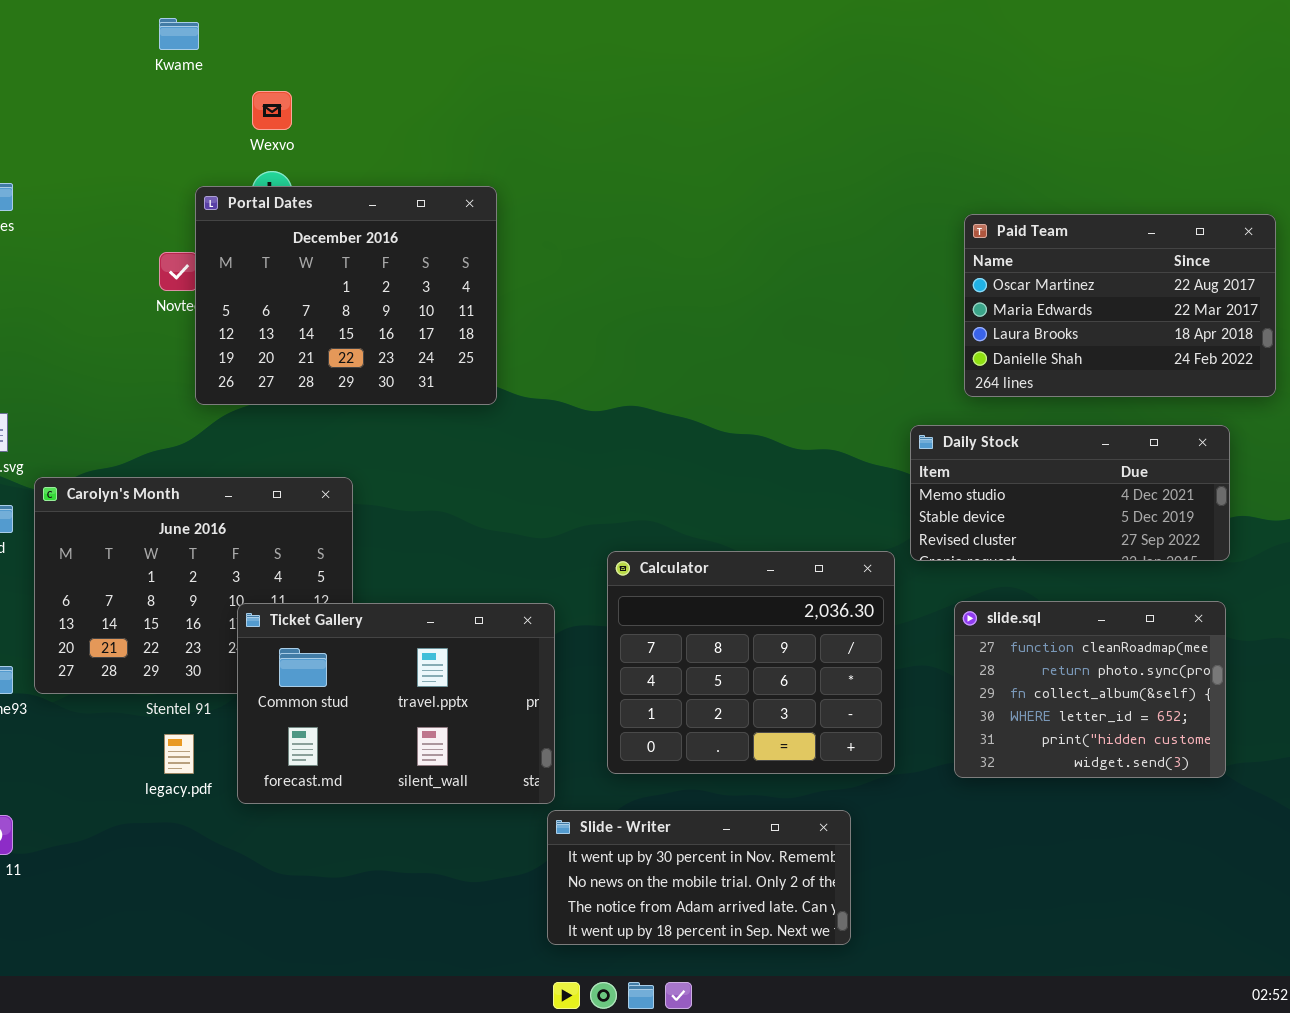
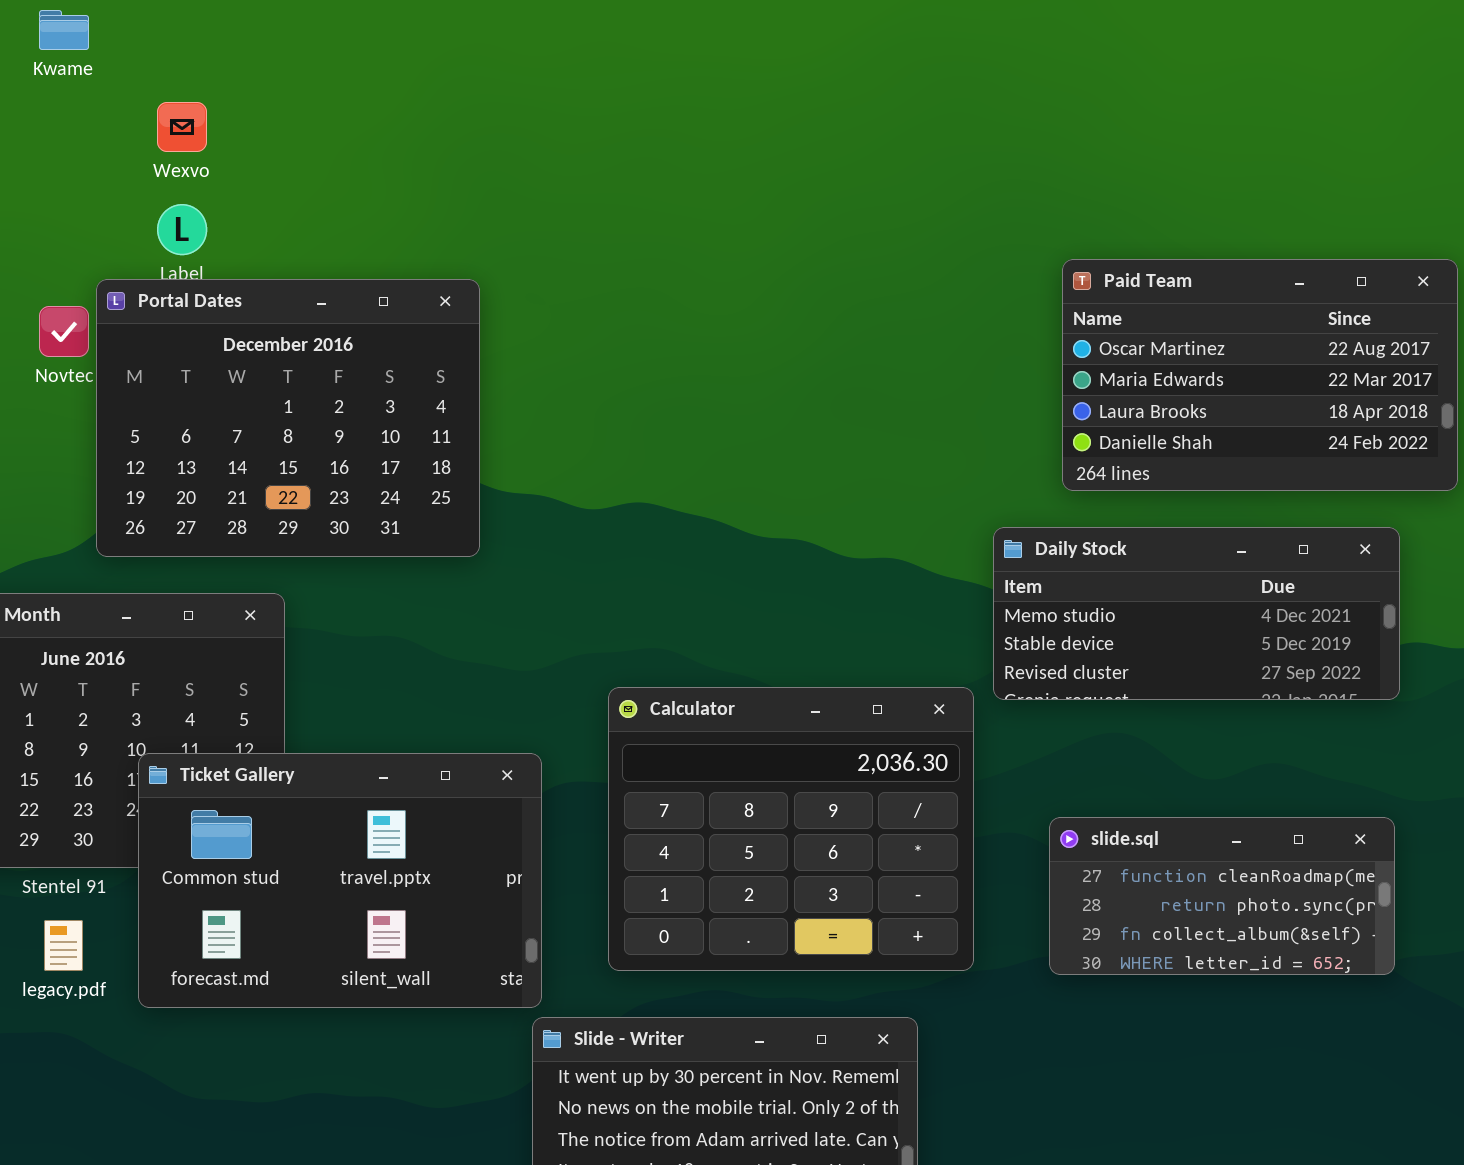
Portal Dates: [195,186,497,405] -> [96,279,480,557], moved
slide.sql: [954,601,1226,778] -> [1049,817,1395,975], resized

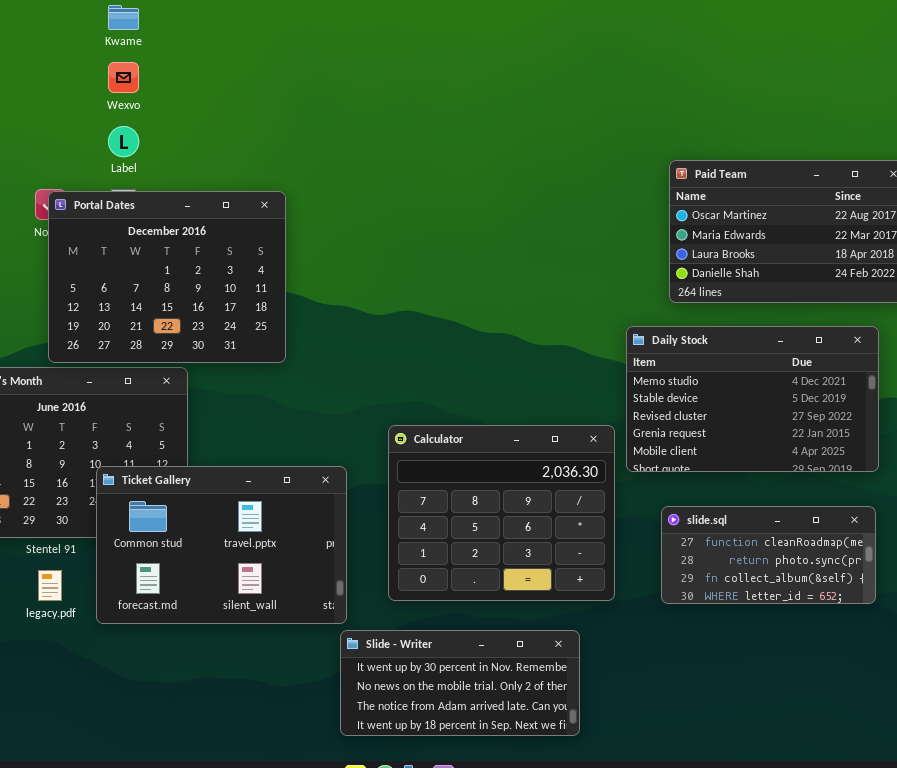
Kwame: [39,10,89,50] -> [108,5,139,30], moved
Portal Dates: [96,279,480,557] -> [48,191,286,363], moved
Daily Stock: [993,527,1400,700] -> [626,326,879,472], resized

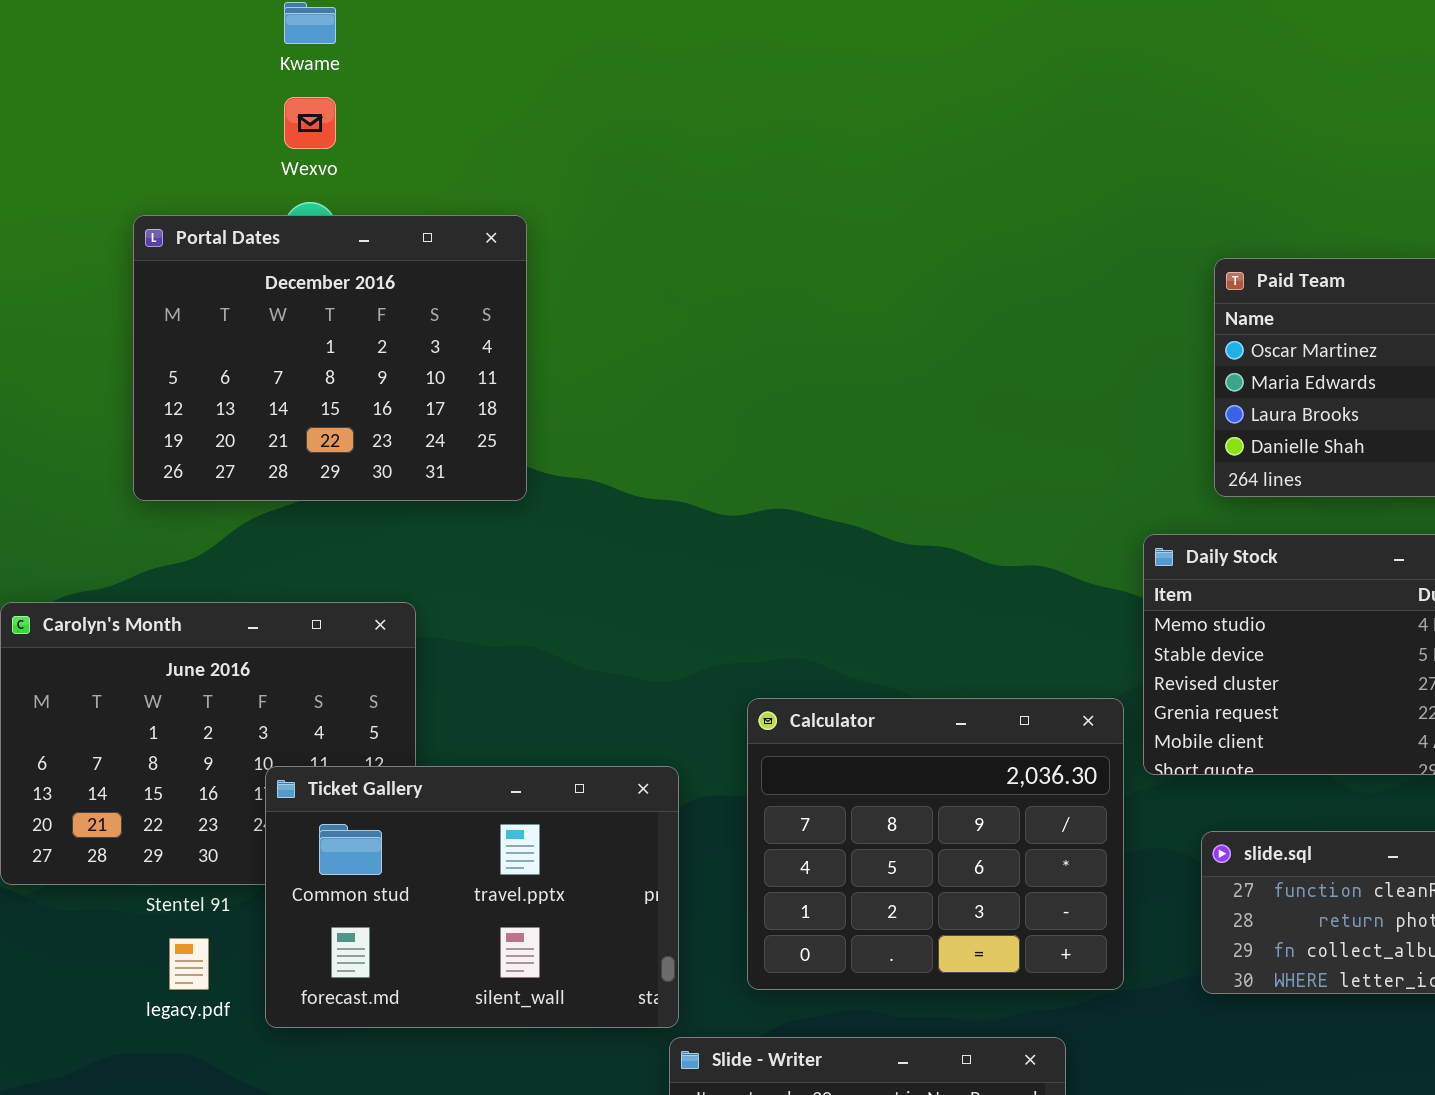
Portal Dates: [48,191,286,363] -> [133,215,527,501], moved

